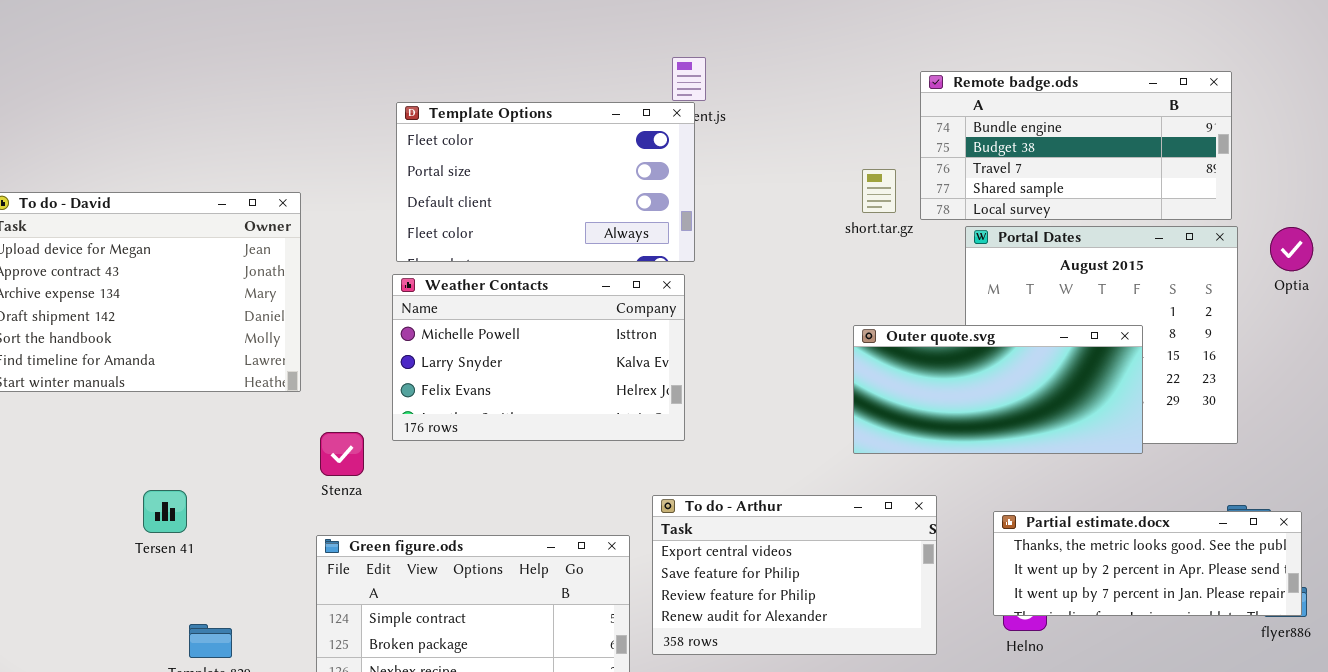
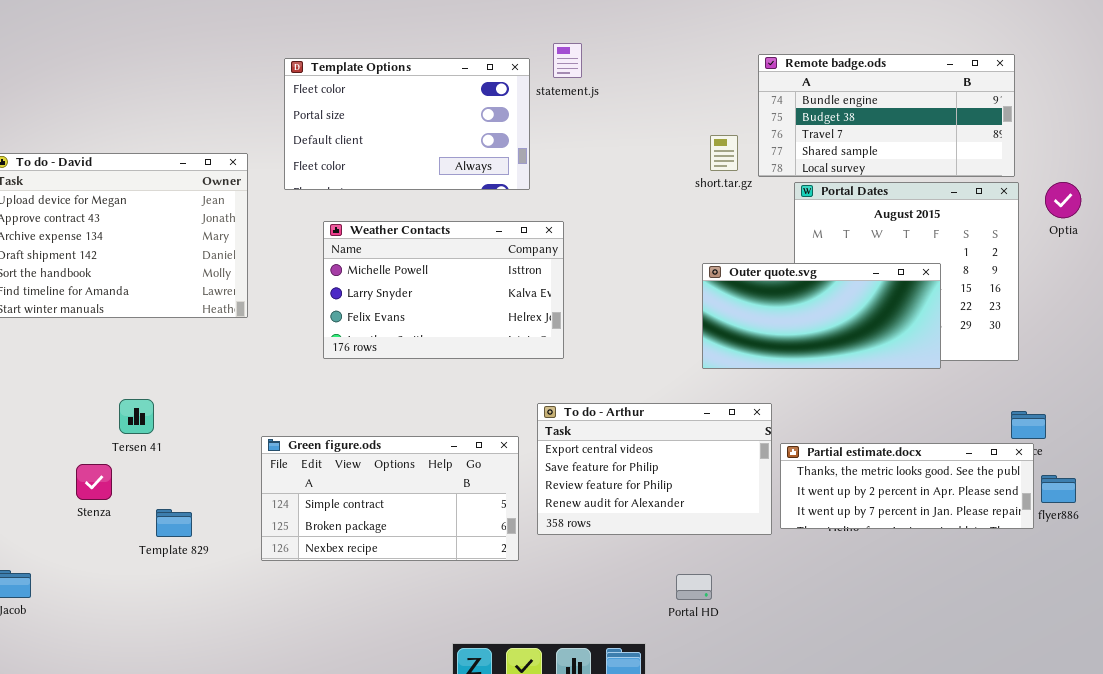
Template Options: [396,102,695,262] -> [284,58,530,190], moved
Stenza: [320,432,364,476] -> [76,464,112,500], moved
Partial estimate.docx: [993,511,1302,616] -> [780,443,1034,529], moved

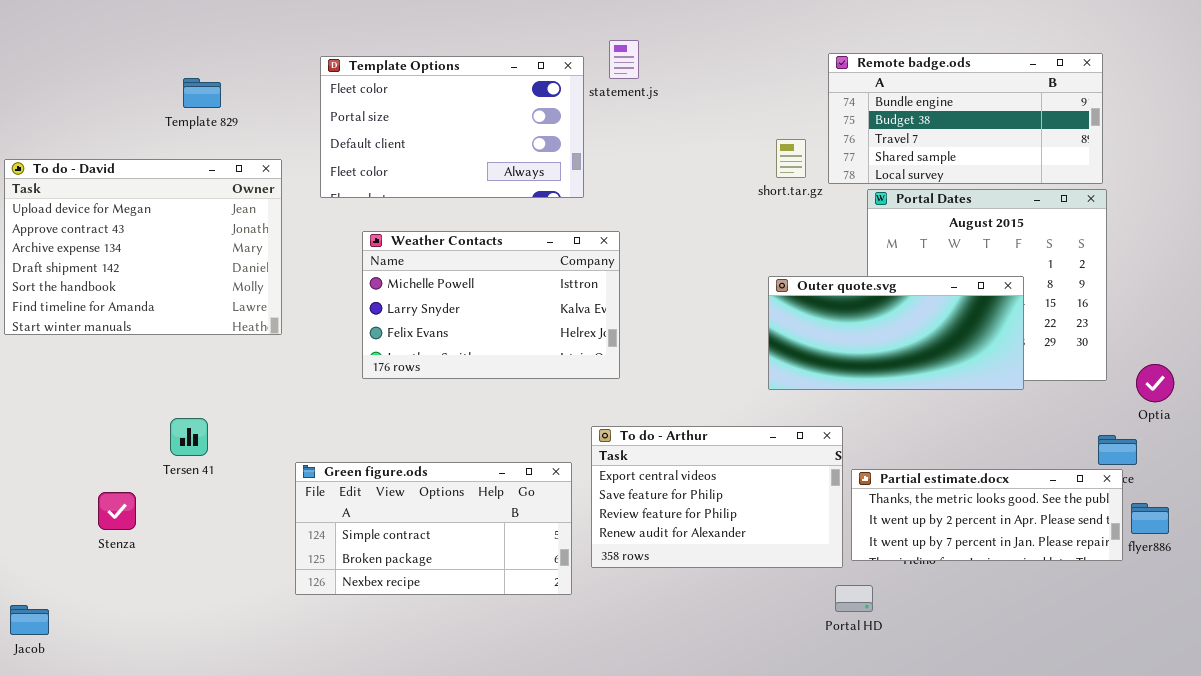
Optia: [1045,182,1081,218] -> [1136,364,1174,402], moved
Tersen 41: [119,399,154,434] -> [170,418,208,456], moved
Template 829: [156,509,192,537] -> [183,78,221,108], moved
Portal HD: [676,574,712,600] -> [835,585,873,612], moved

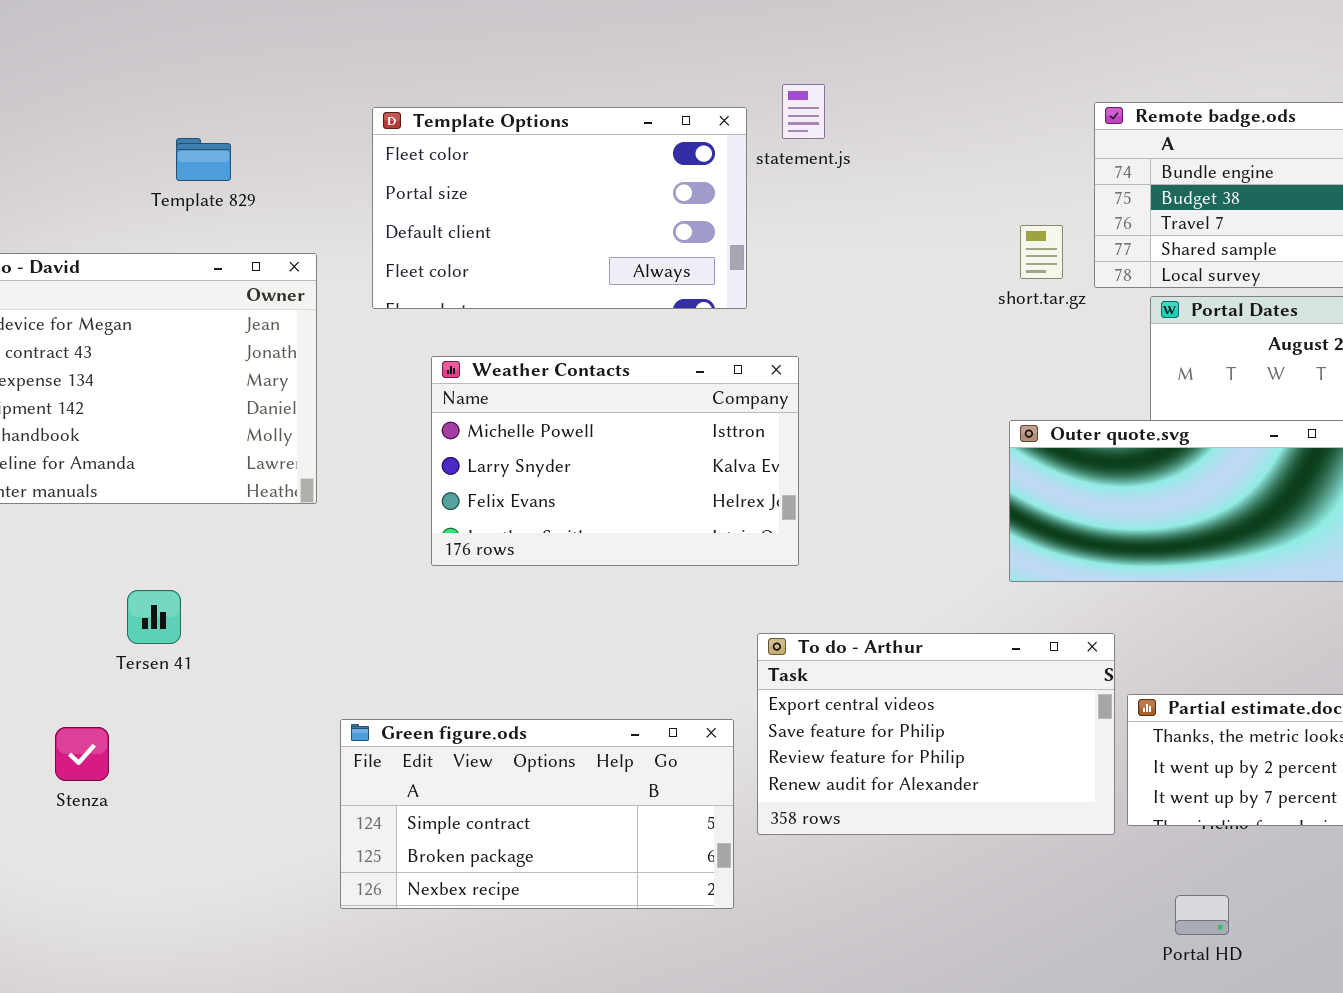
Tersen 41: [170,418,208,456] -> [127,590,181,644], moved
Green figure.ods: [295,462,572,595] -> [340,719,734,909], moved
Portal HD: [835,585,873,612] -> [1175,895,1229,935], moved

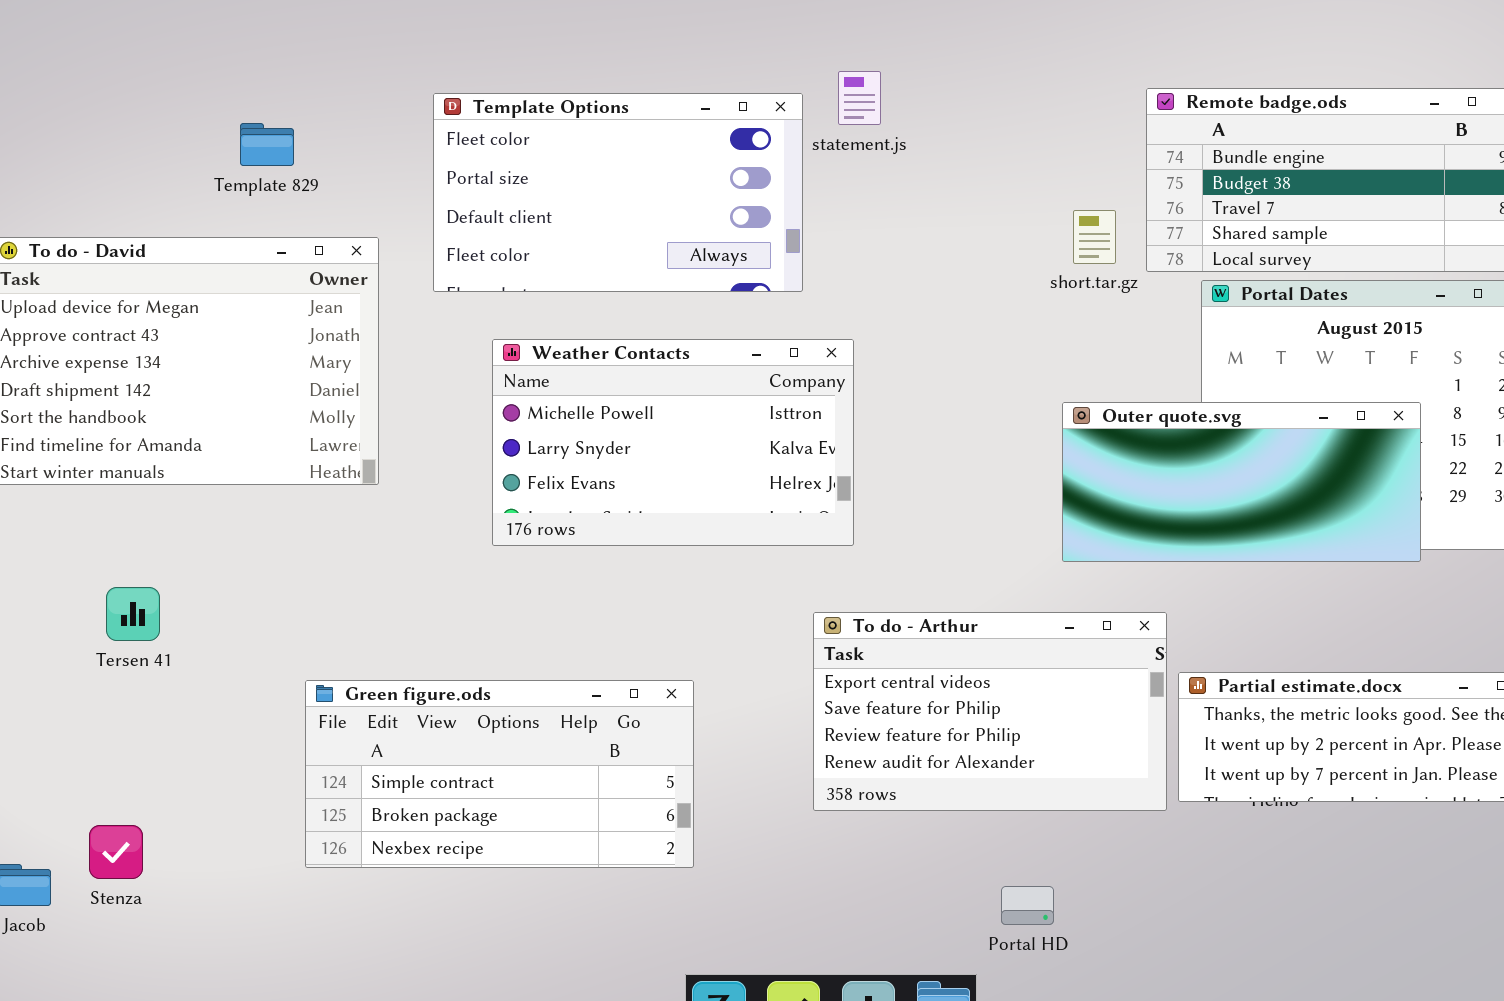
Tersen 41: [127,590,181,644] -> [106,587,160,641], moved
Green figure.ods: [340,719,734,909] -> [305,680,694,868], moved
Stenza: [55,727,109,781] -> [89,825,143,879], moved
Portal HD: [1175,895,1229,935] -> [1001,886,1054,925], moved

